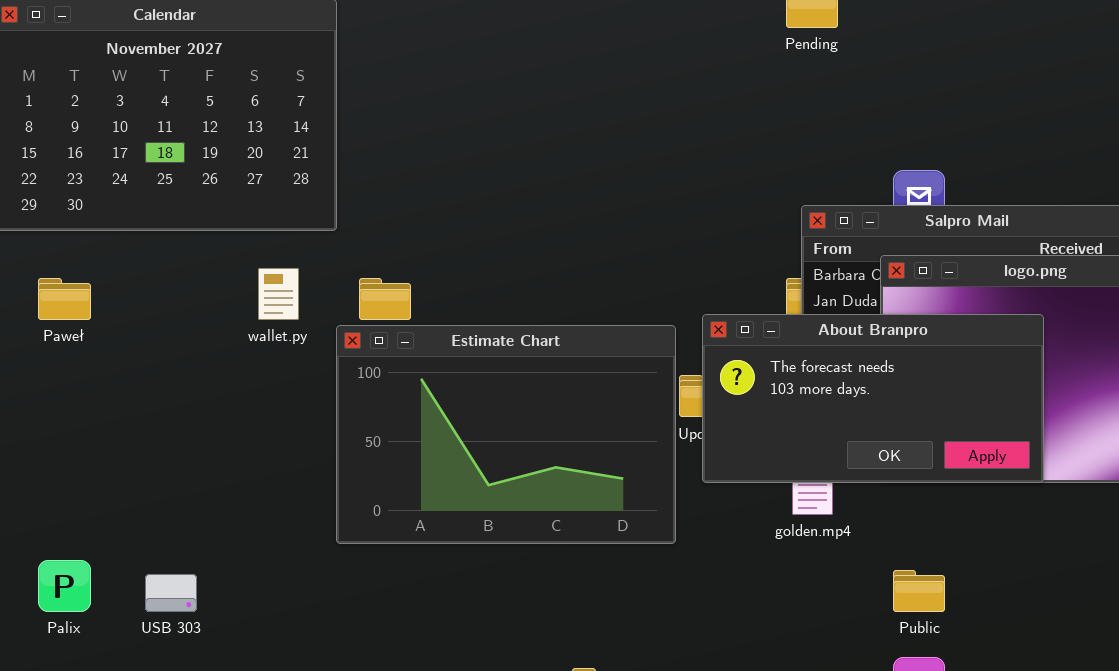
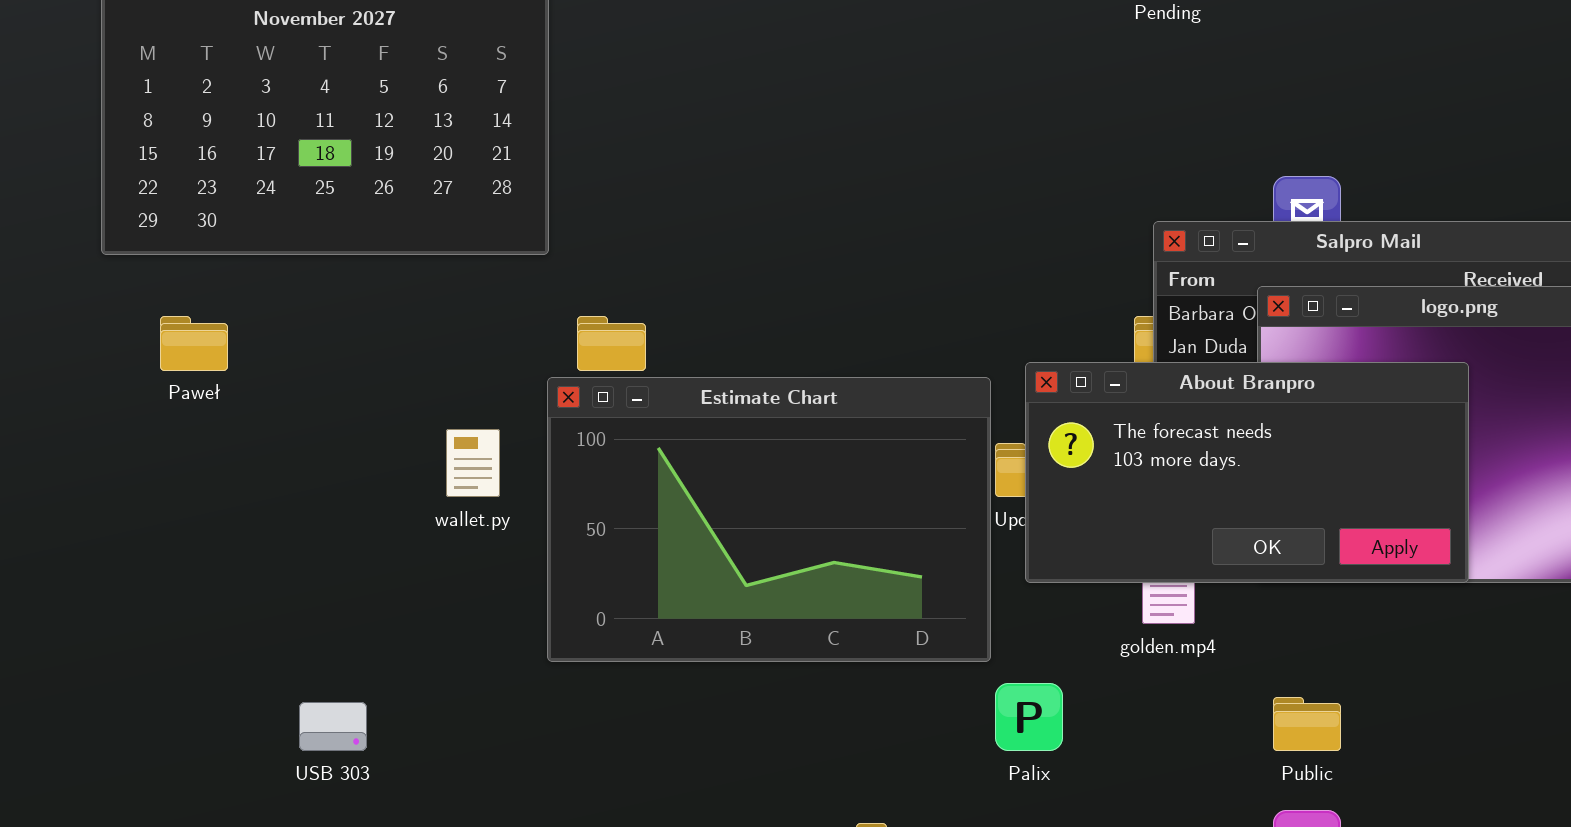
wallet.py: [258,268,299,320] -> [446,429,500,497], moved
Palix: [38,560,91,612] -> [995,683,1063,751], moved

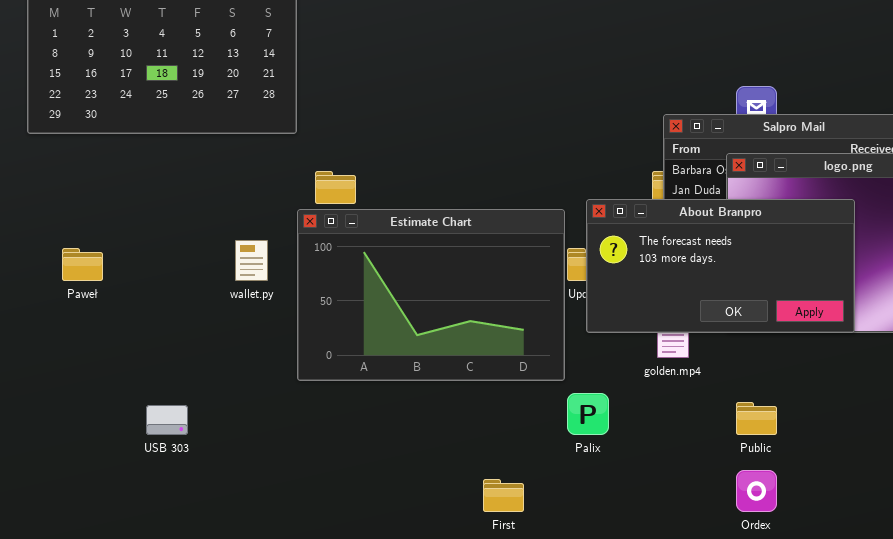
Paweł: [160,316,228,371] -> [62,248,103,281], moved

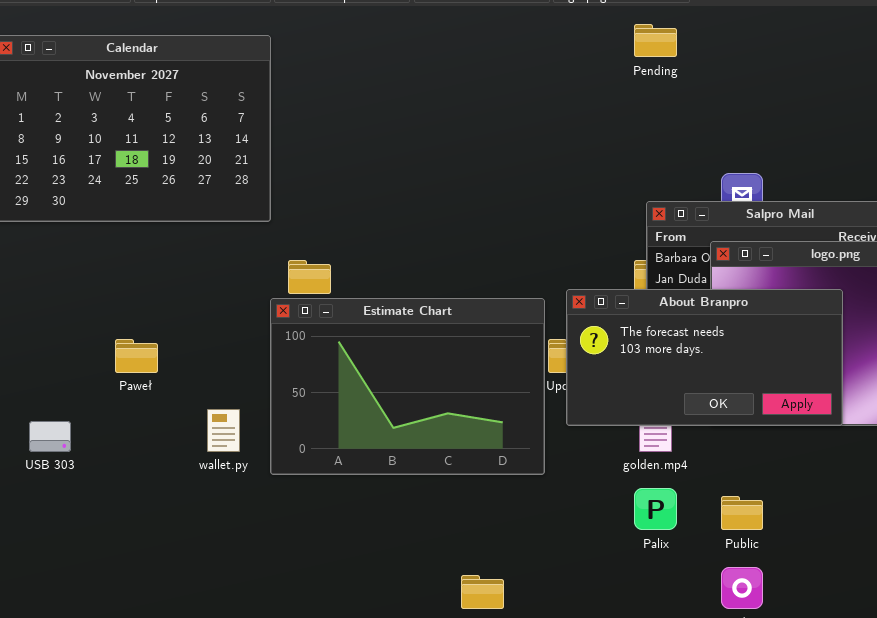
wallet.py: [235,240,268,281] -> [207,409,240,452], moved
Paweł: [62,248,103,281] -> [115,339,158,373], moved
Palix: [567,393,609,435] -> [634,488,677,530], moved
USB 303: [146,405,188,435] -> [29,421,71,452], moved

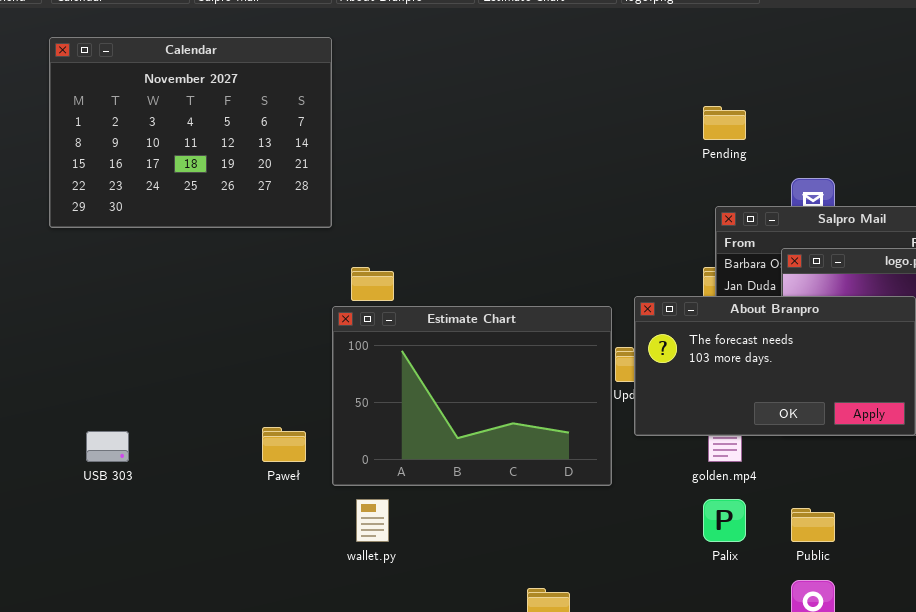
Pending: [634,24,677,57] -> [703,106,746,140], moved
Paweł: [115,339,158,373] -> [262,427,306,462], moved
wallet.py: [207,409,240,452] -> [356,499,389,542], moved

